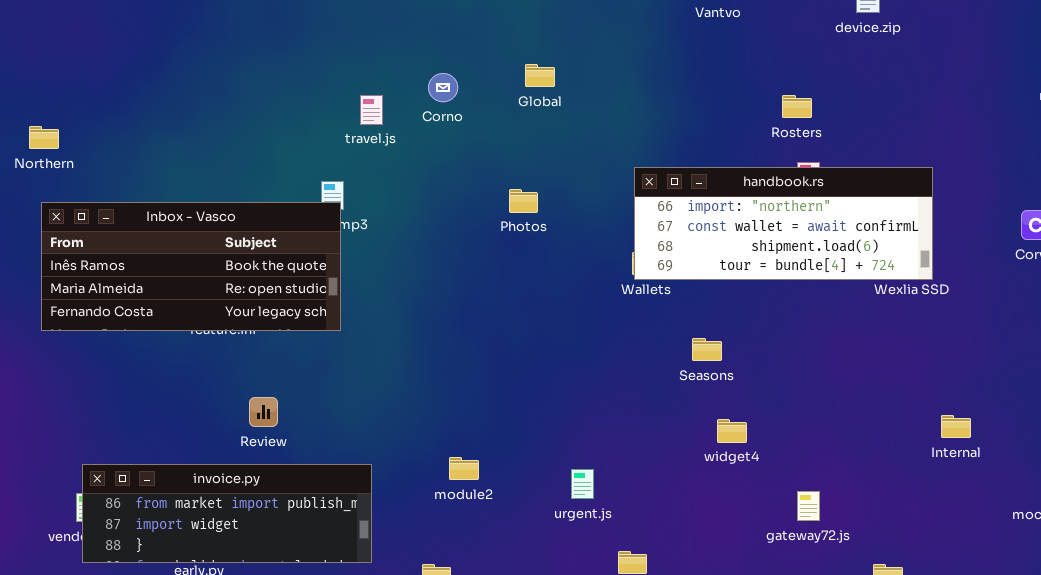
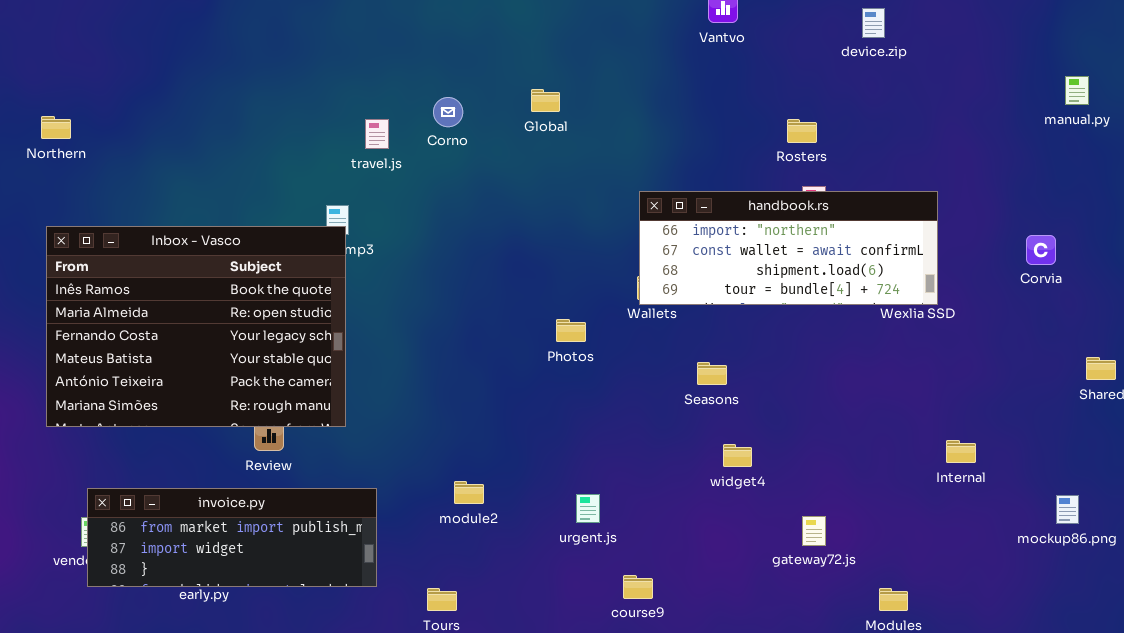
Northern: [29,126,59,149] -> [41,116,71,139], moved
Photos: [509,189,538,213] -> [556,319,586,342], moved
Inbox - Vasco: [41,202,341,331] -> [46,226,346,427], resized

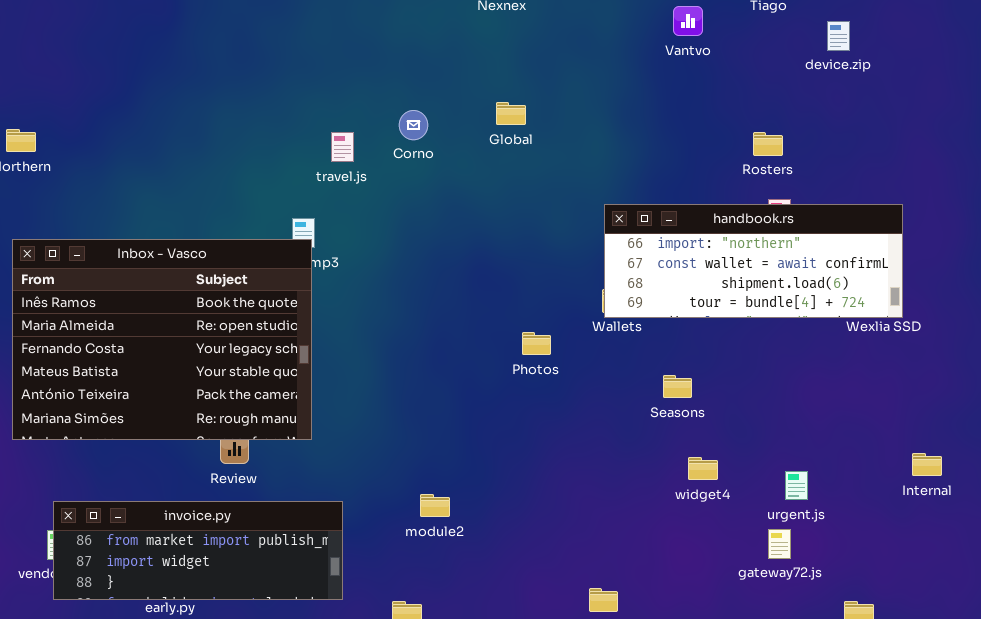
urgent.js: [576,494,600,523] -> [785,471,808,500], moved

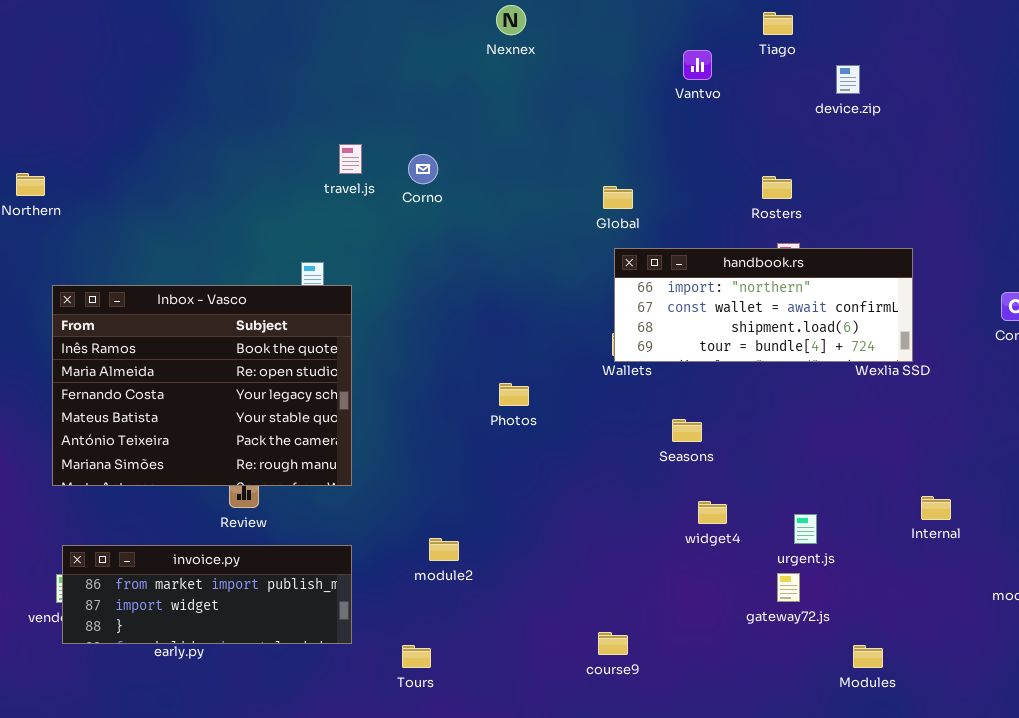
Global: [496,102,526,125] -> [603,186,633,209], moved
travel.js: [331,132,354,162] -> [339,144,362,174], moved
Inbox - Vasco: [12,239,312,440] -> [52,285,352,486], moved
Photos: [522,332,551,355] -> [499,383,529,406], moved

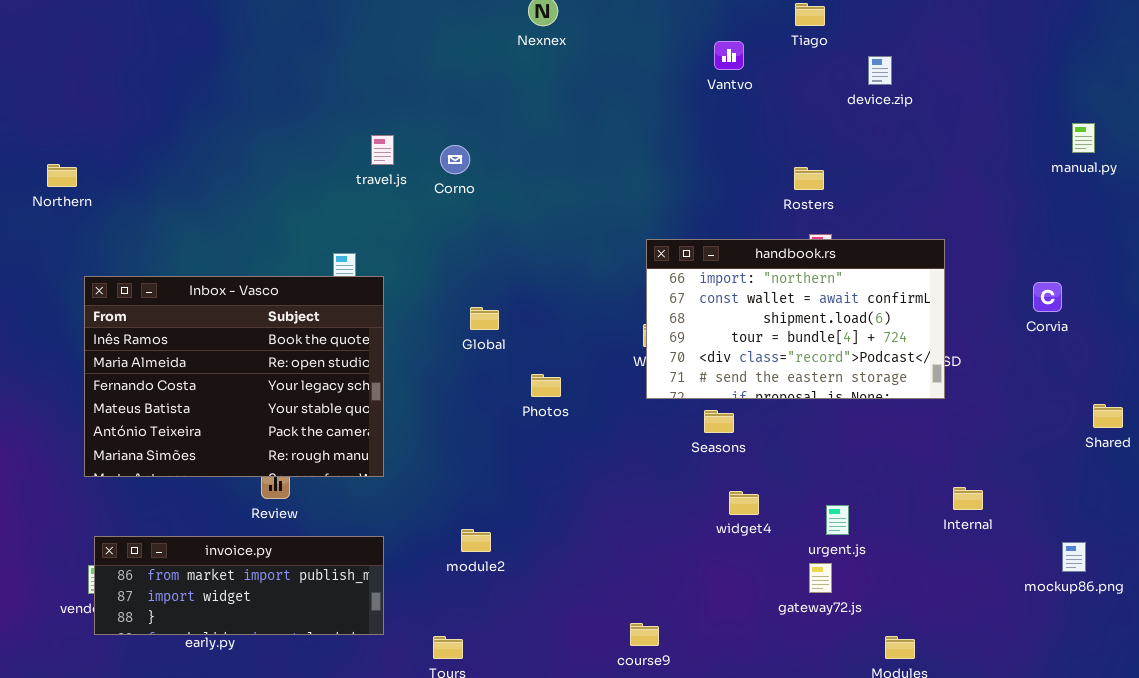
Global: [603,186,633,209] -> [470,307,499,330], moved
handbook.rs: [614,248,913,362] -> [646,239,945,399], resized

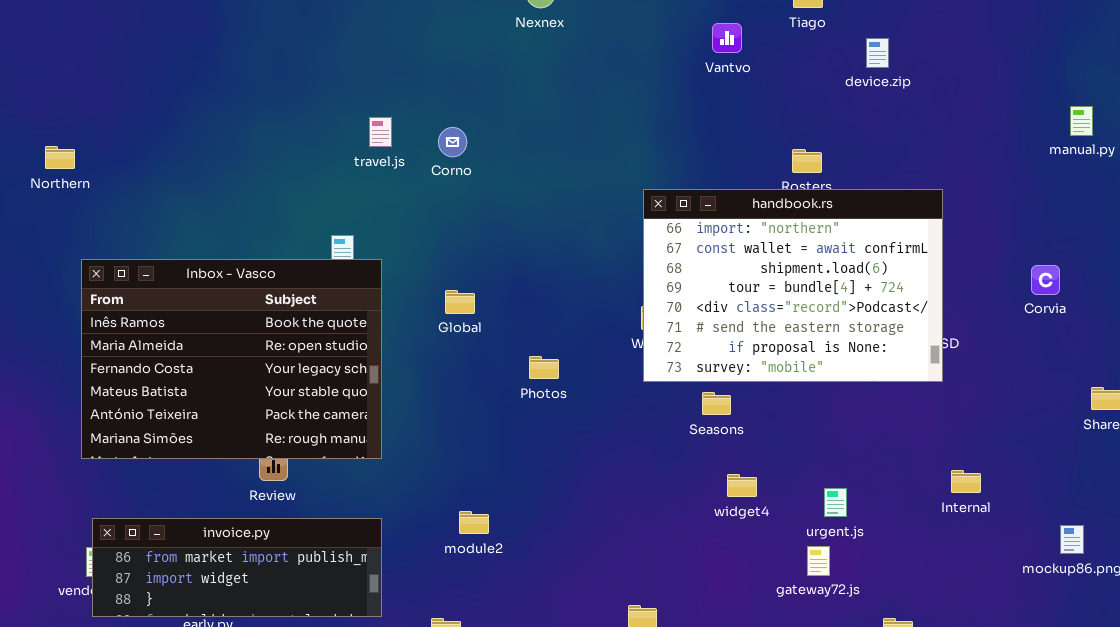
handbook.rs: [646,239,945,399] -> [643,189,943,382], resized
Global: [470,307,499,330] -> [445,290,475,314], moved

